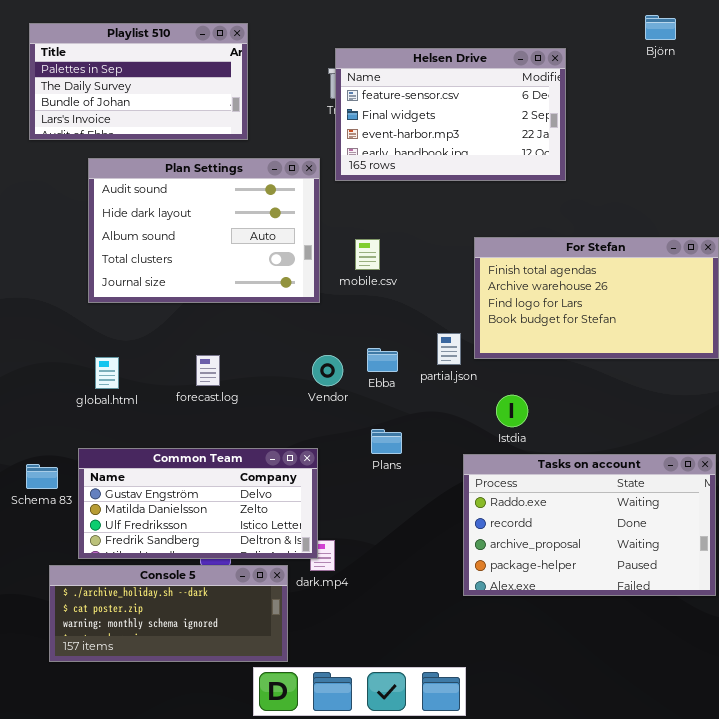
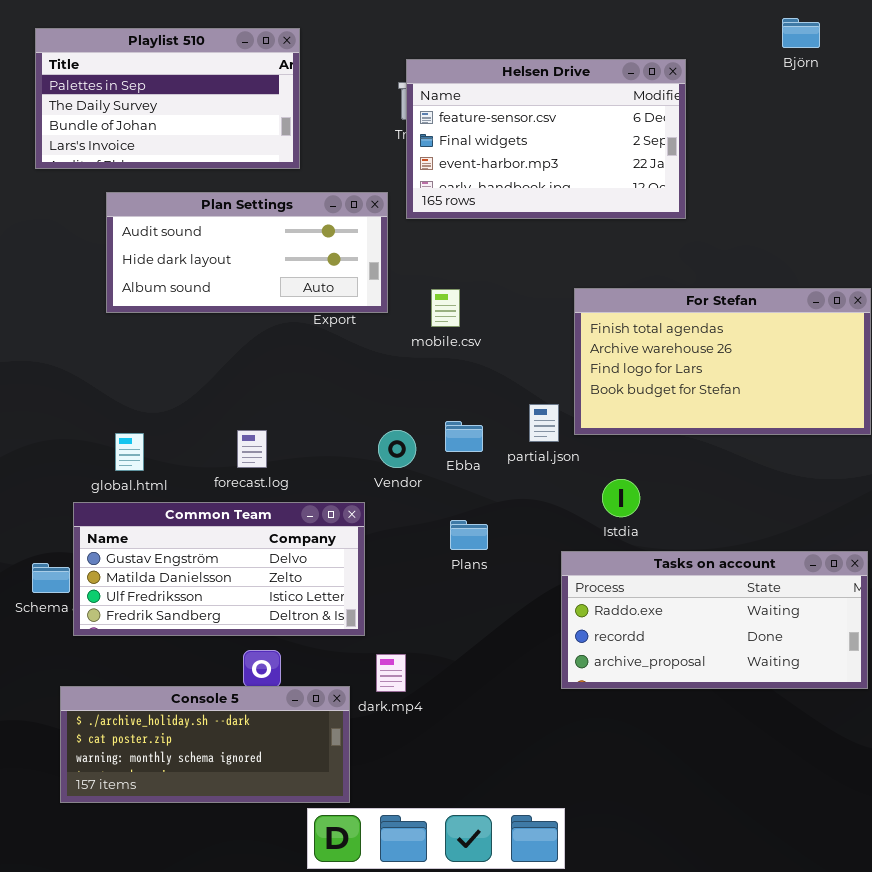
Plan Settings: [88,158,320,303] -> [106,192,388,313], resized
Common Team: [78,448,318,559] -> [73,502,365,636], moved
Tasks on account: [463,454,716,596] -> [561,551,868,689], resized

